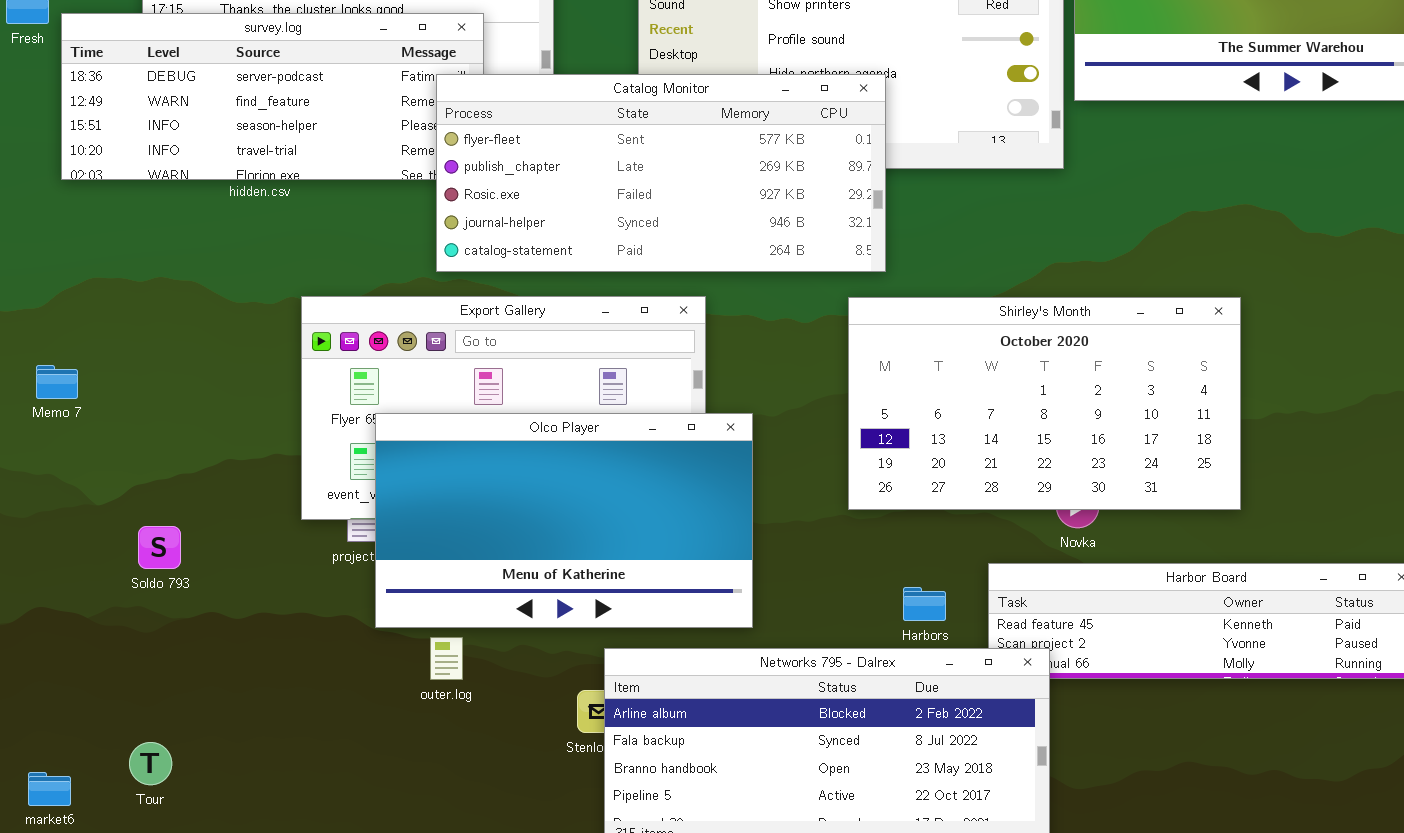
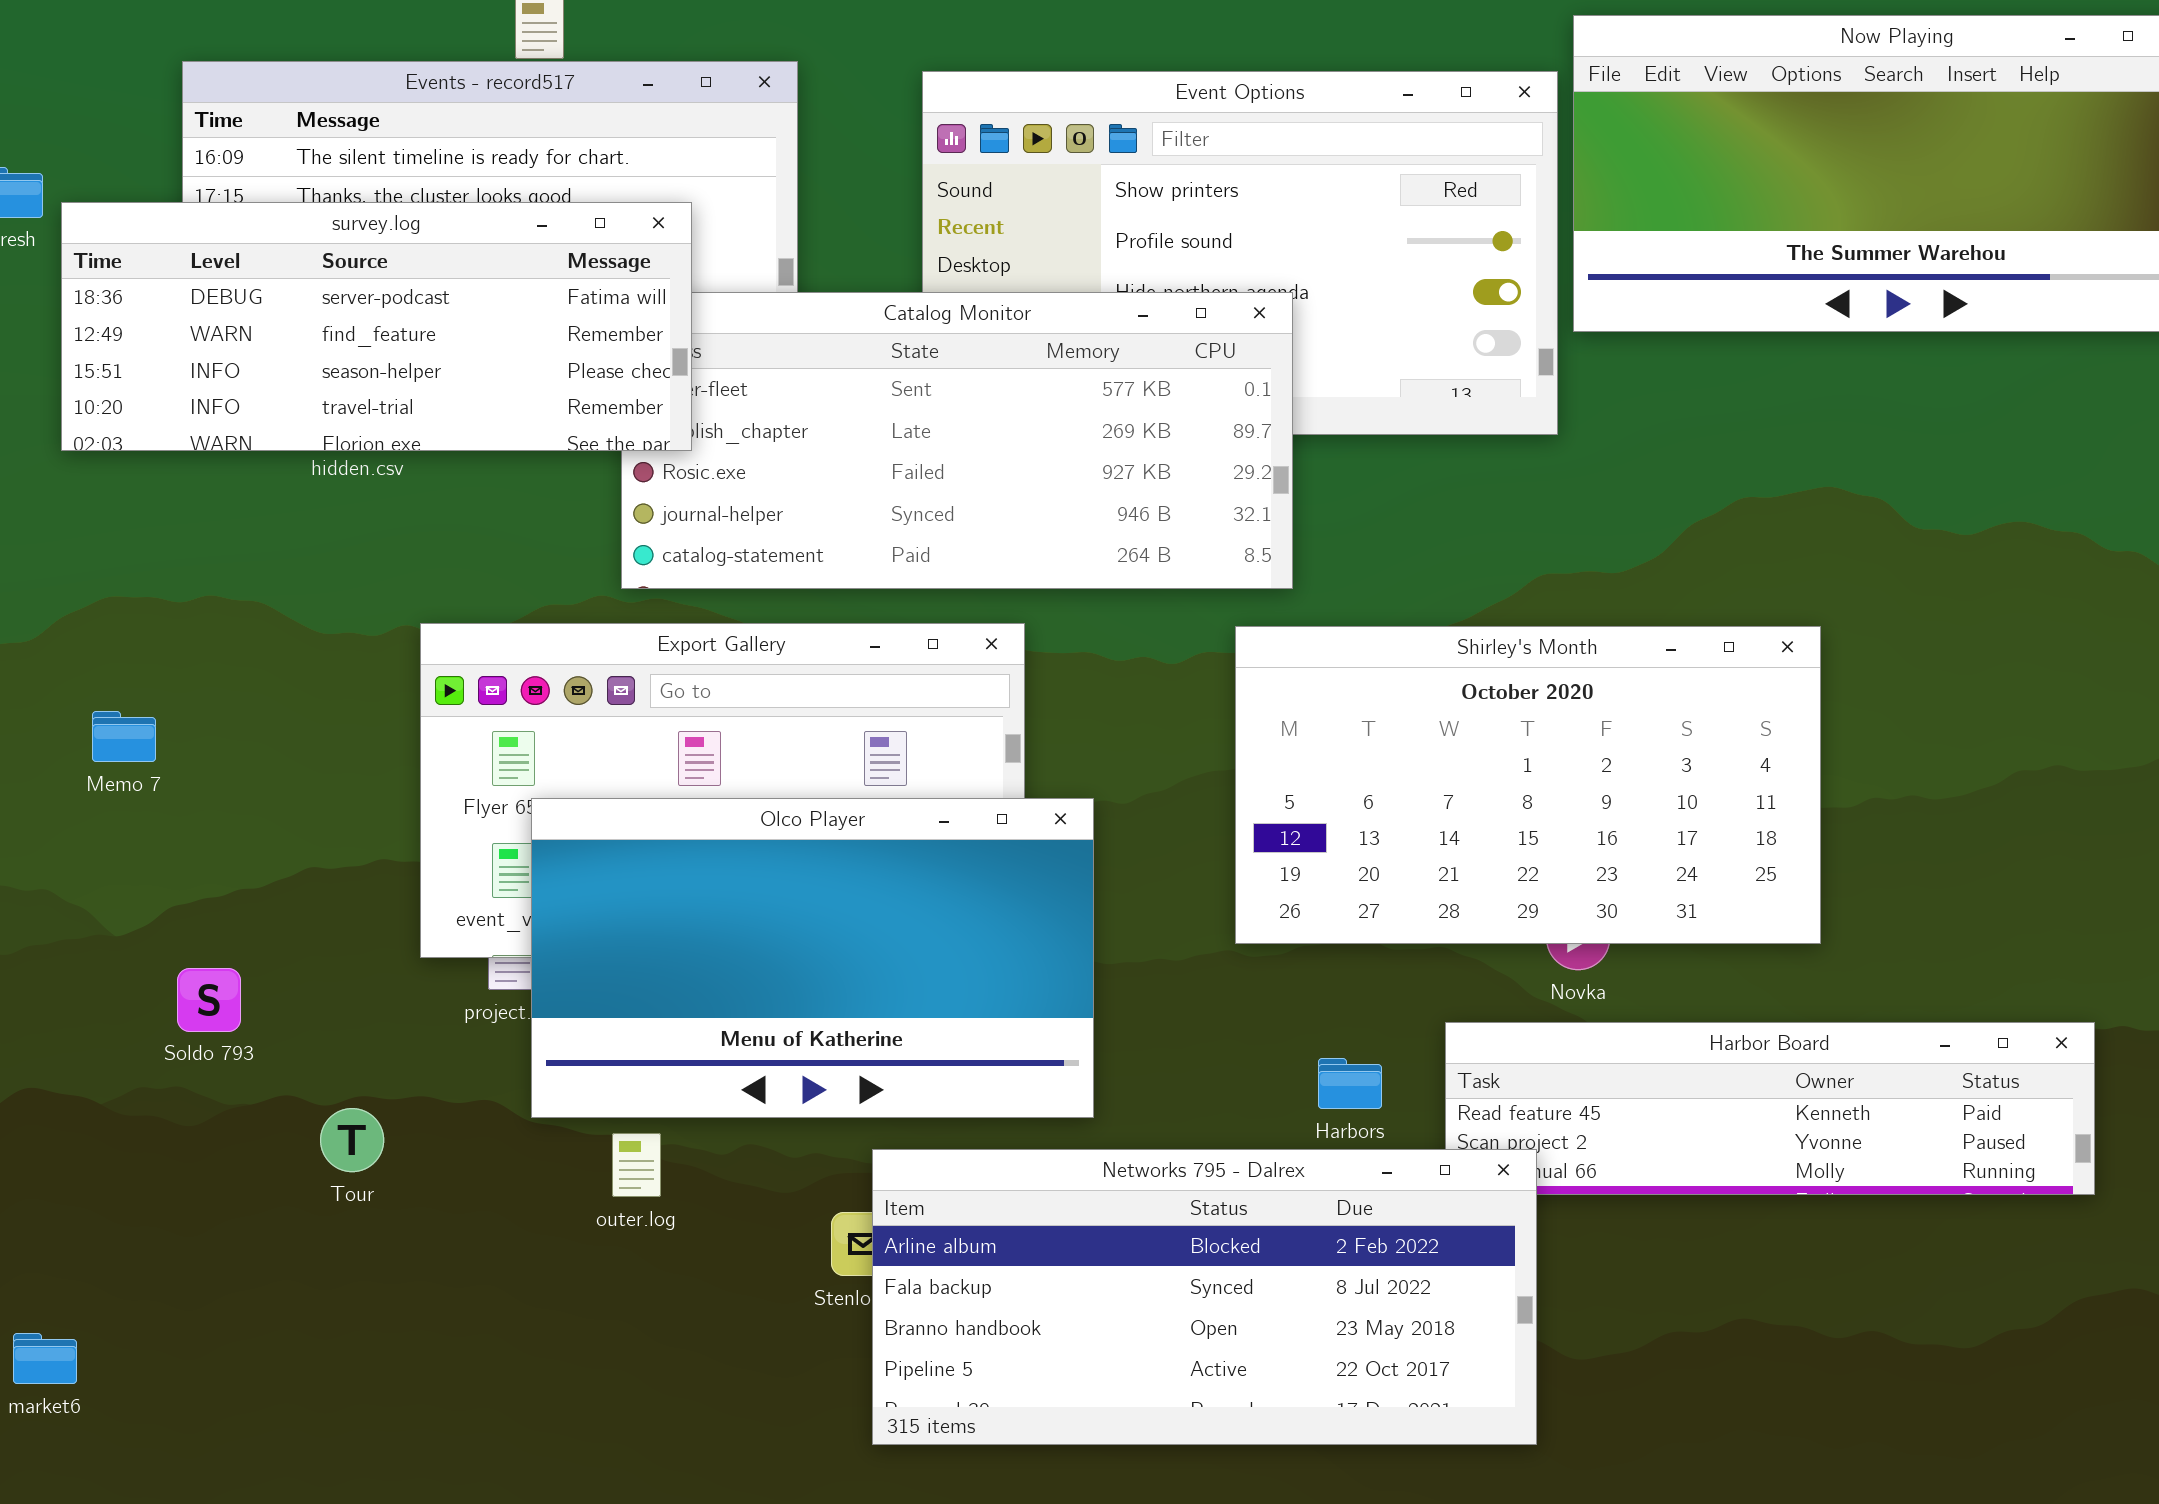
survey.log: [61,13,484,180] -> [61,202,692,451], raised
Memo 7: [36,365,78,399] -> [92,711,156,762], moved
Tour: [129,742,172,785] -> [320,1108,384,1172], moved

